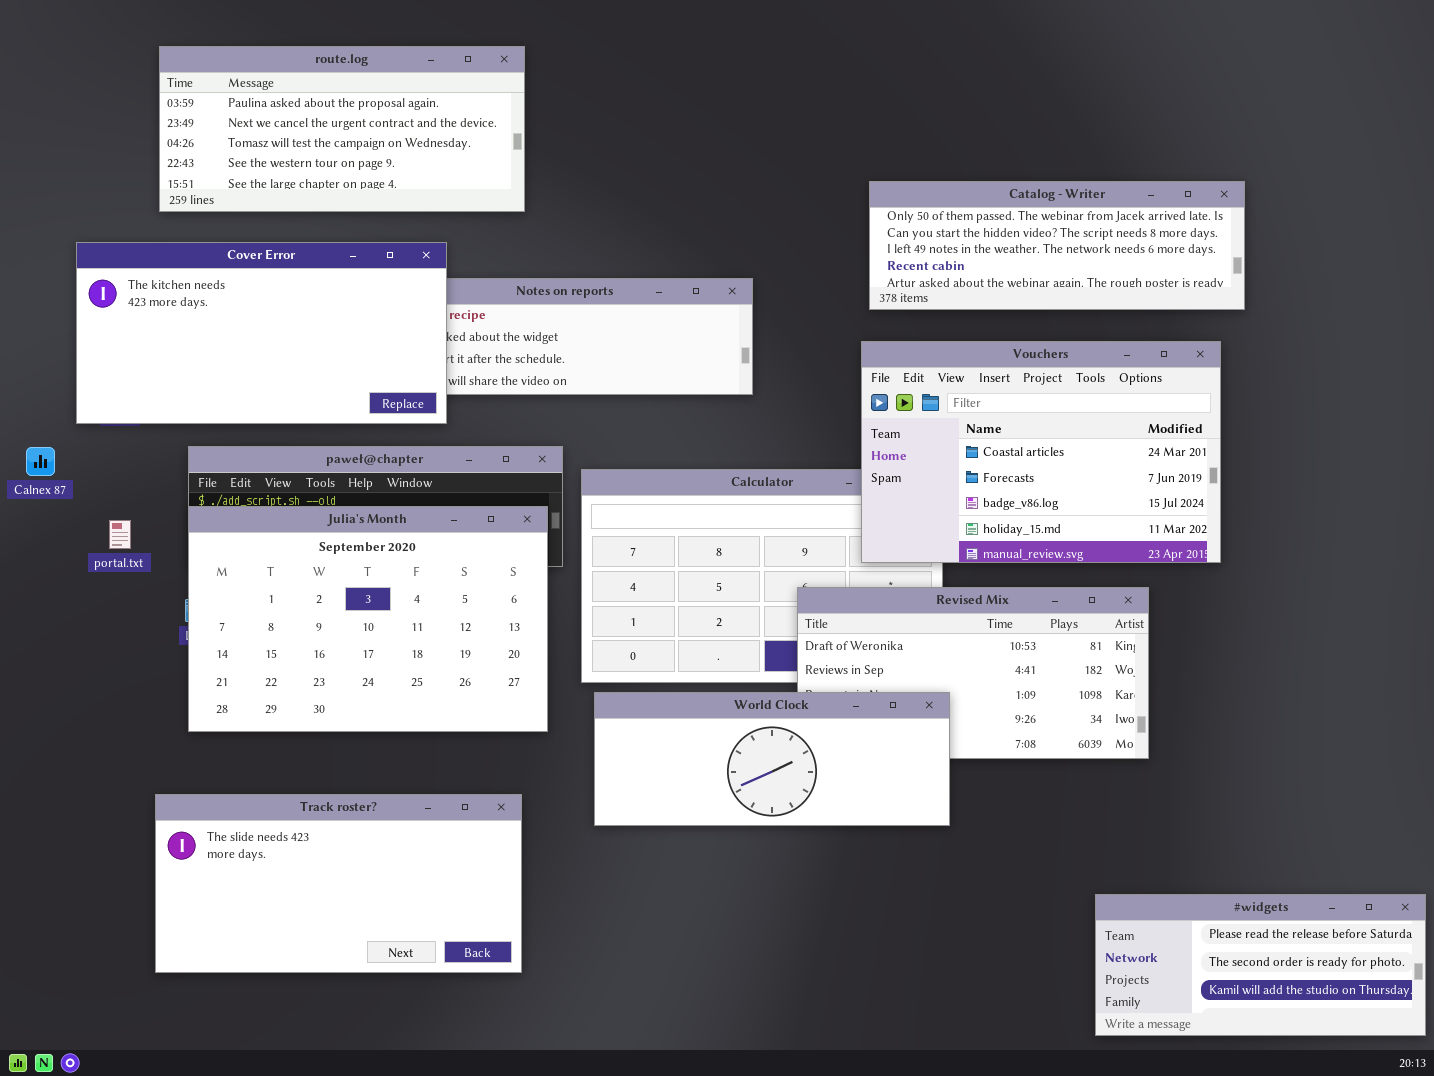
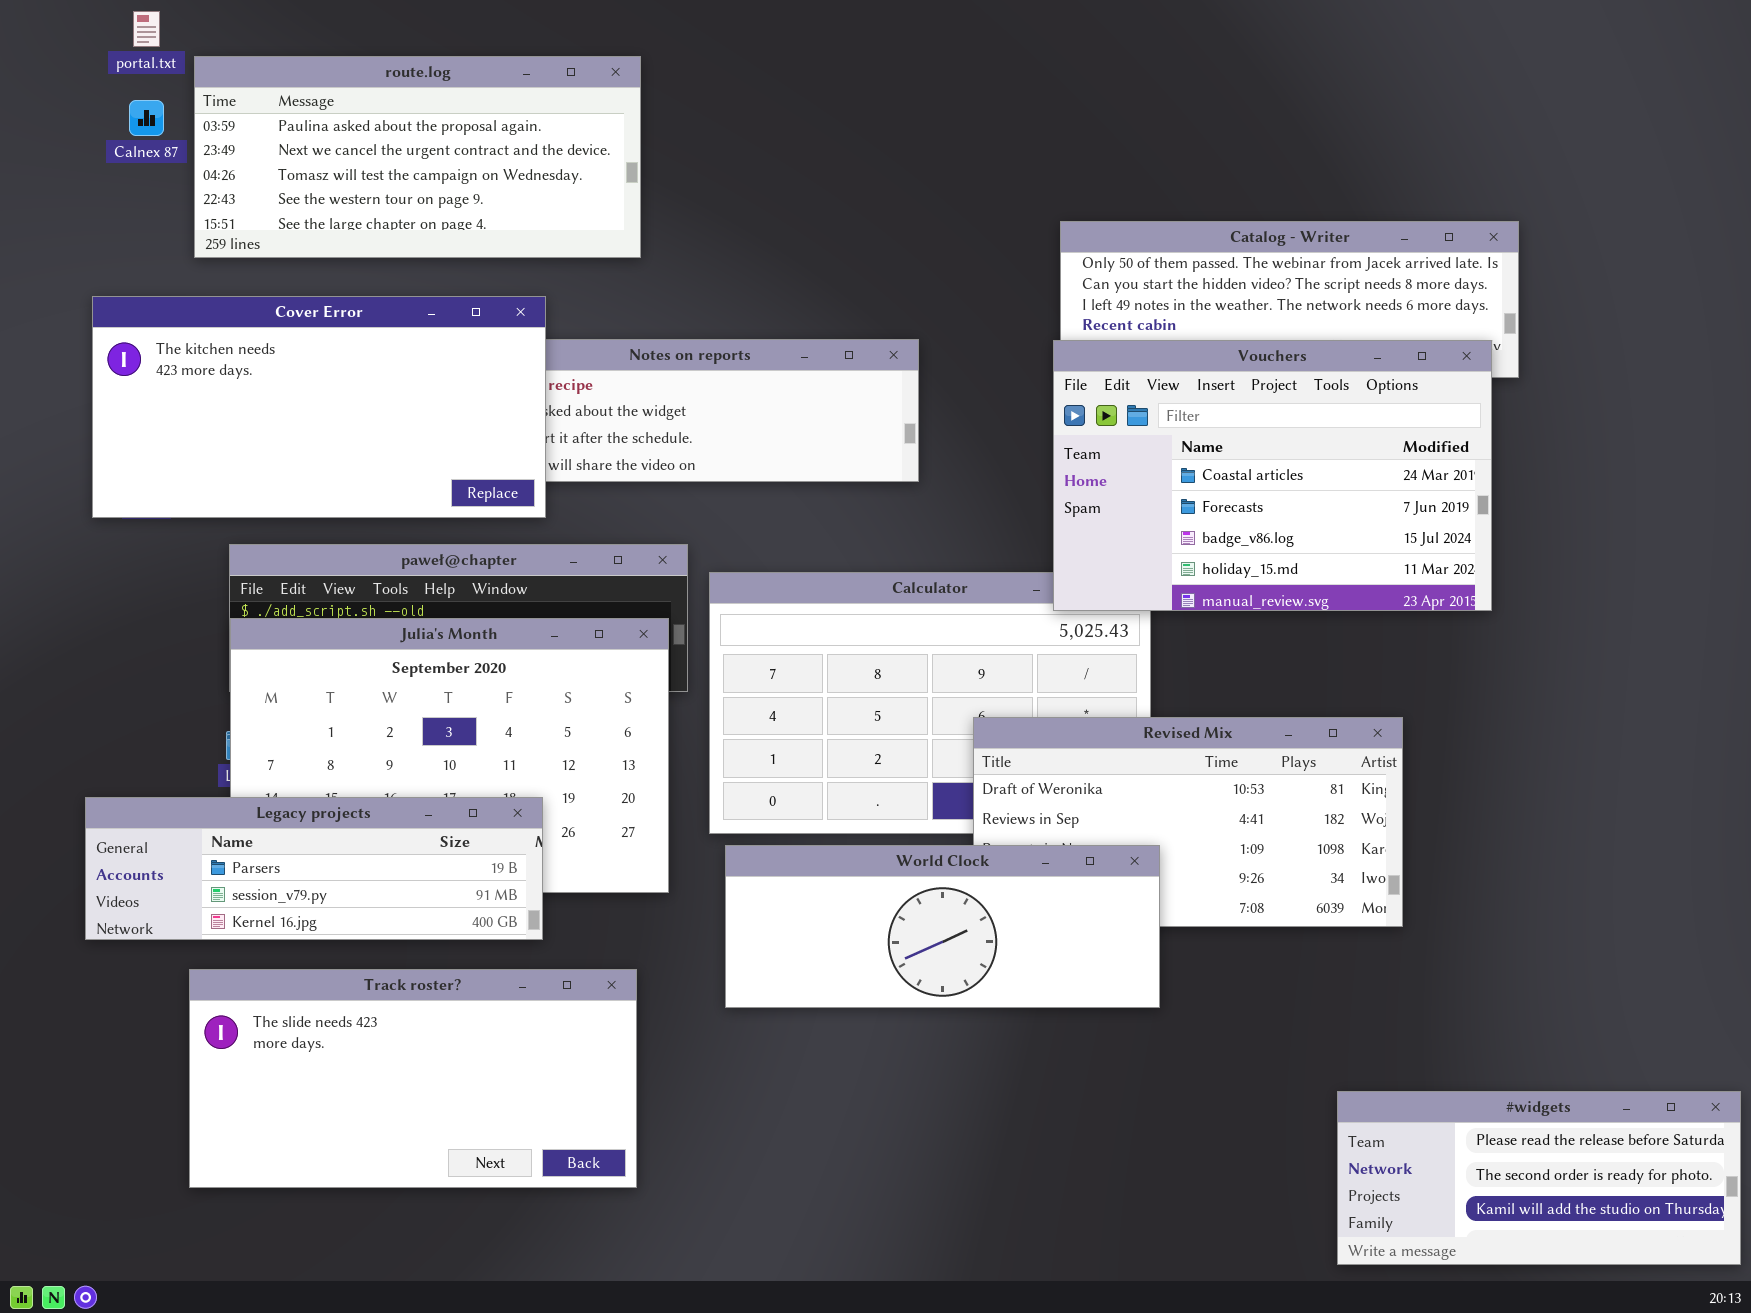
Vouchers: [861,341,1221,563] -> [1053,340,1492,611], moved
Calnex 87: [26,447,55,476] -> [129,100,164,136], moved
portal.txt: [109,520,131,549] -> [133,11,160,47], moved
Legacy projects: none -> [85,797,543,940], opened

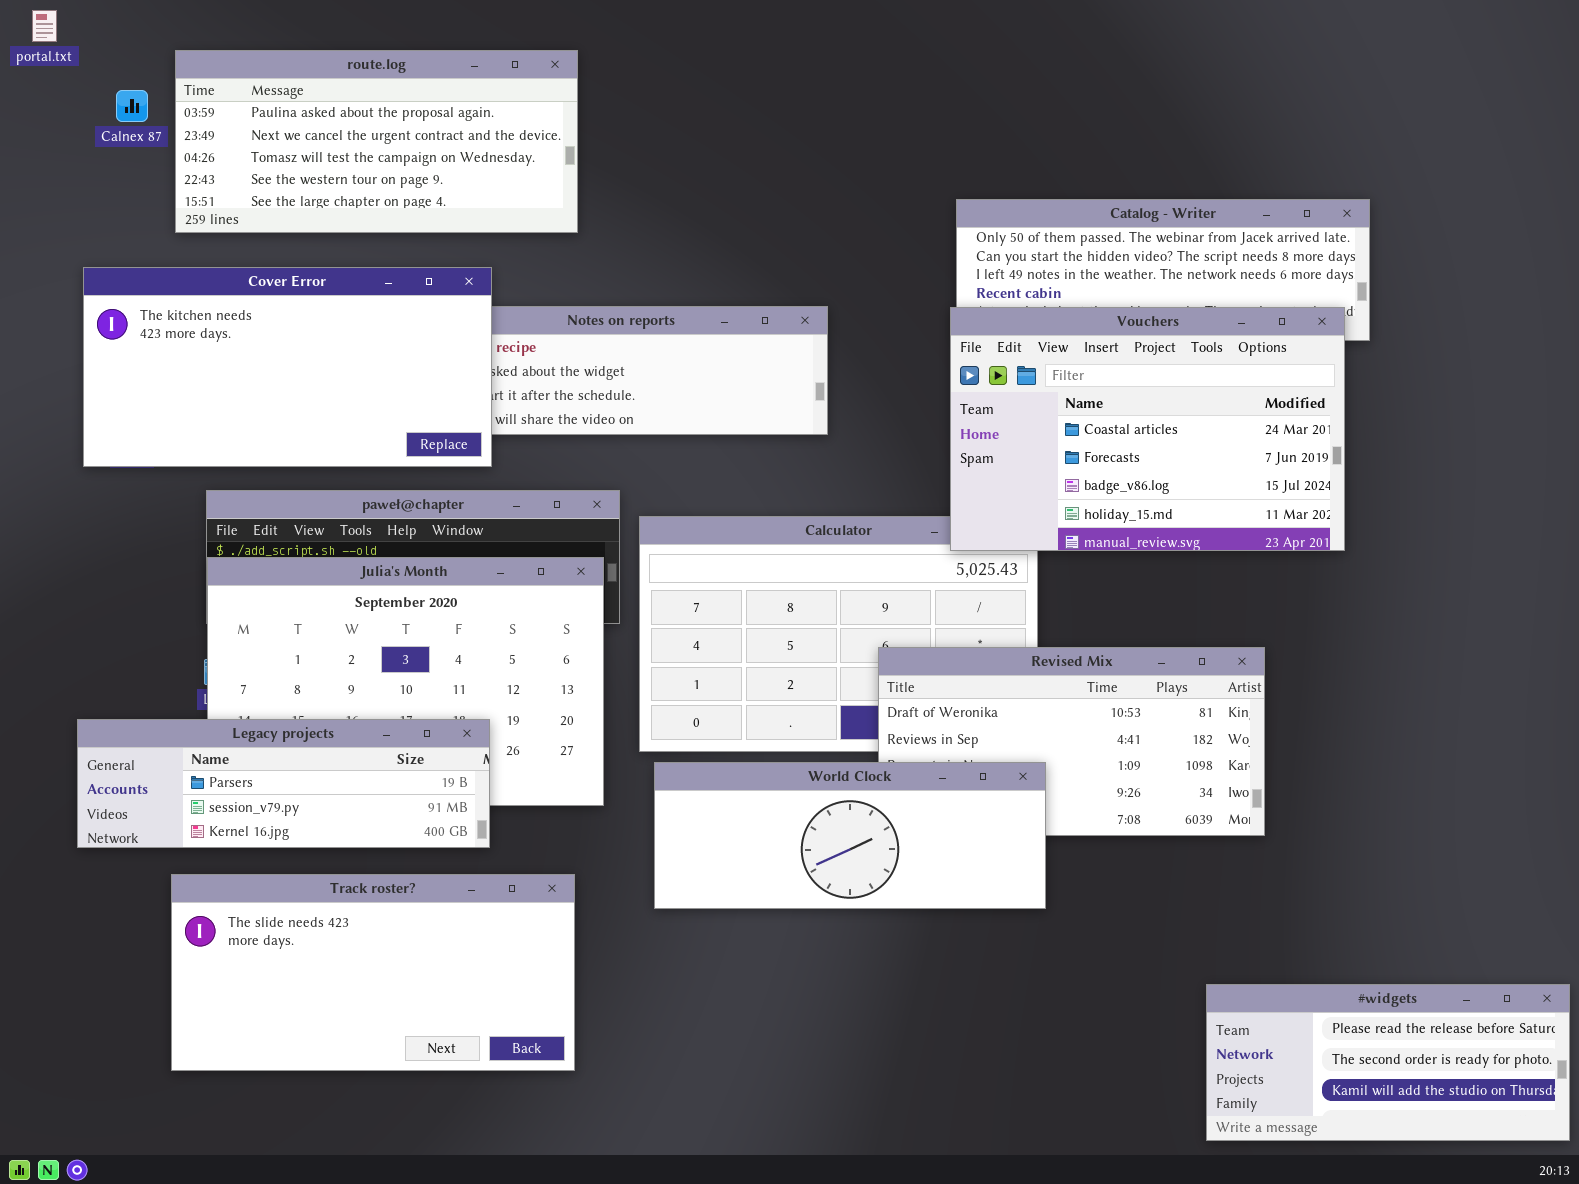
portal.txt: [133,11,160,47] -> [32,10,57,42], moved

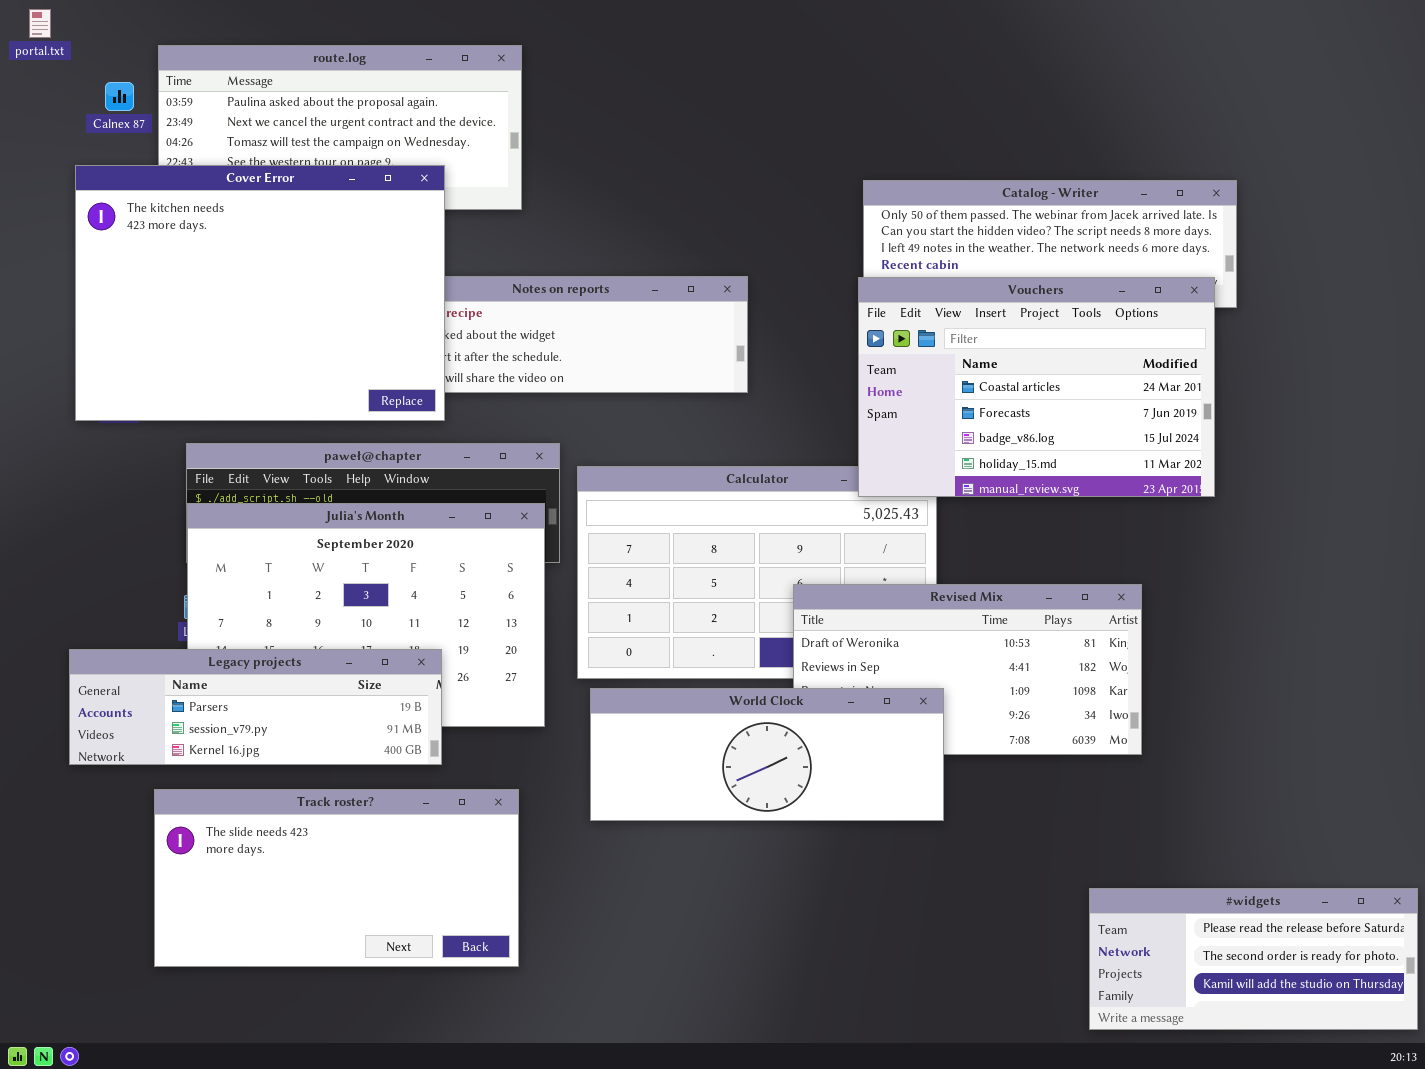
Cover Error: [83,267,492,467] -> [75,165,445,421], resized

